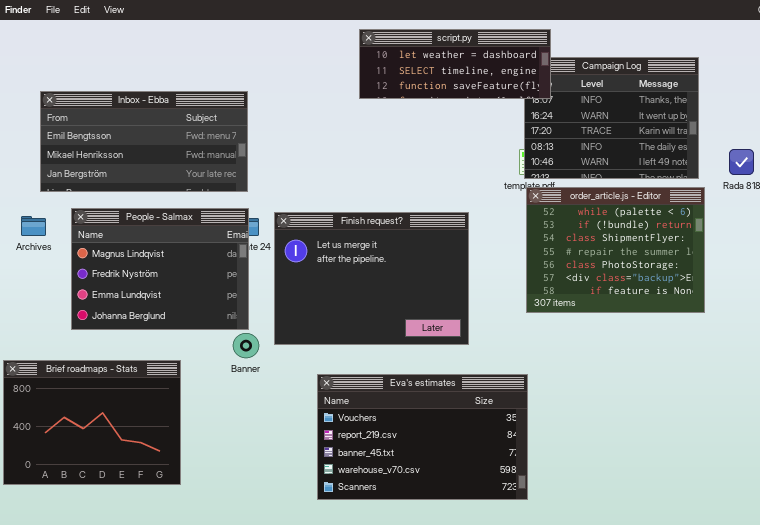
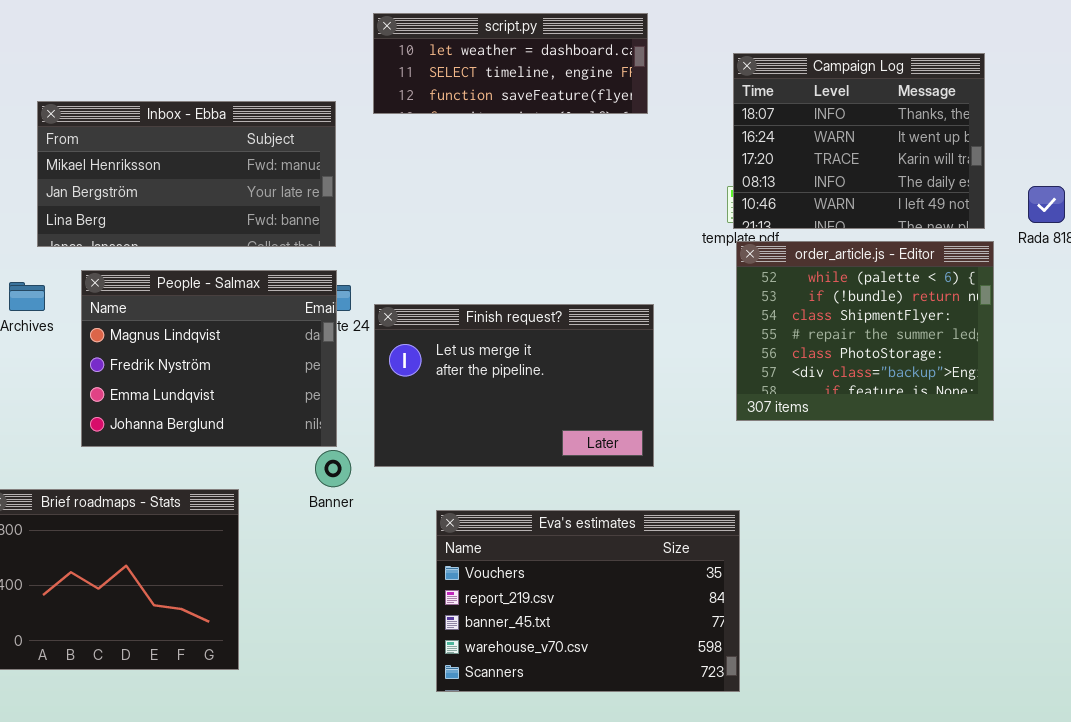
script.py: [359,29,551,99] -> [373,13,648,114], moved
Inbox - Ebba: [40,91,248,192] -> [37,101,336,247], scrolled down 1 row
Finish request?: [274,212,469,345] -> [374,304,654,467], resized

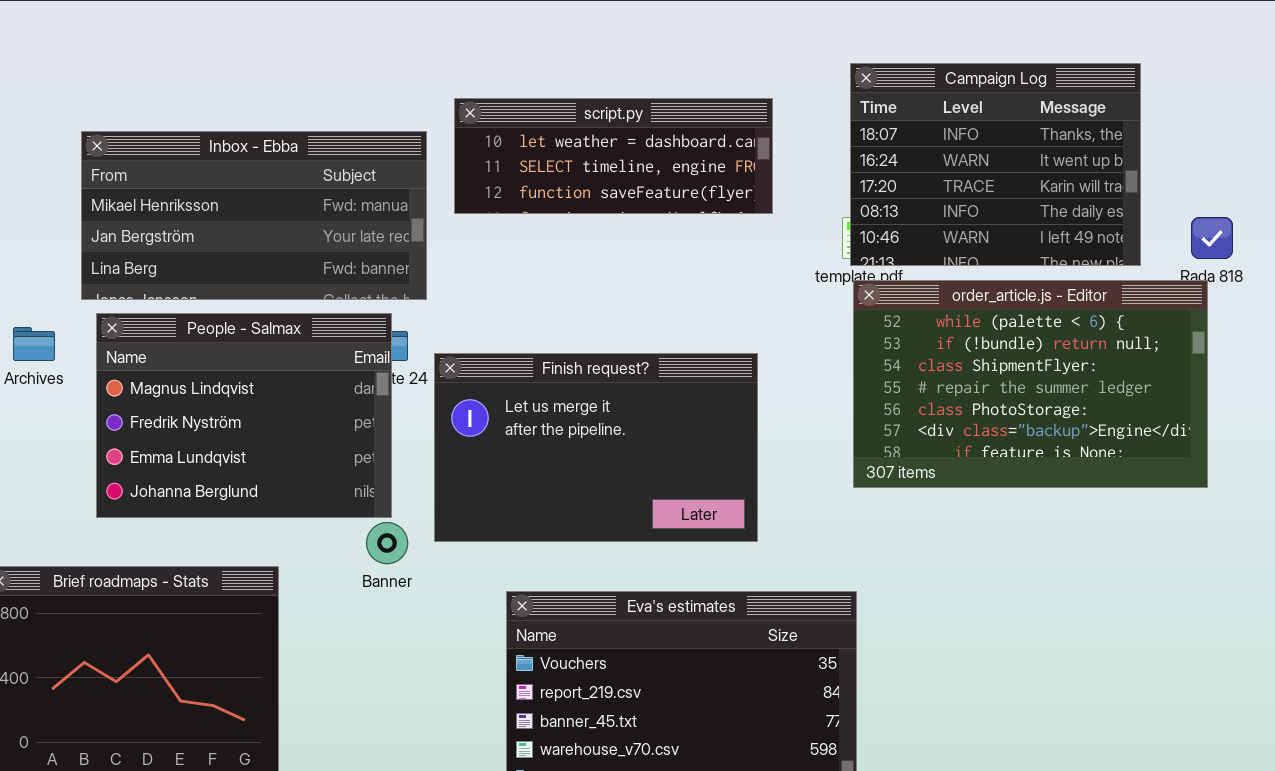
script.py: [373,13,648,114] -> [454,98,773,214], moved
Inbox - Ebba: [37,101,336,247] -> [81,131,427,300], moved
order_article.js - Editor: [736,241,994,421] -> [853,280,1208,488], resized

